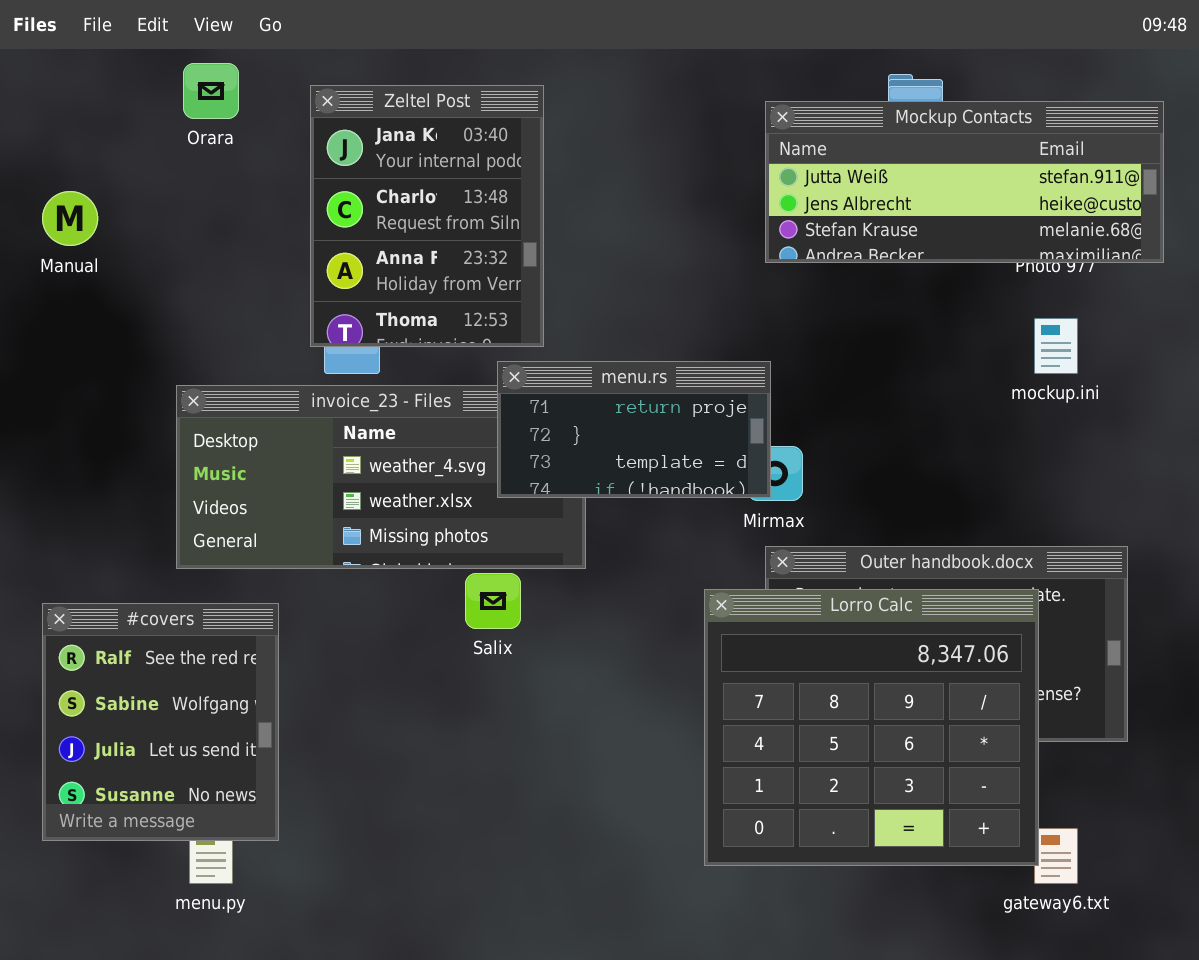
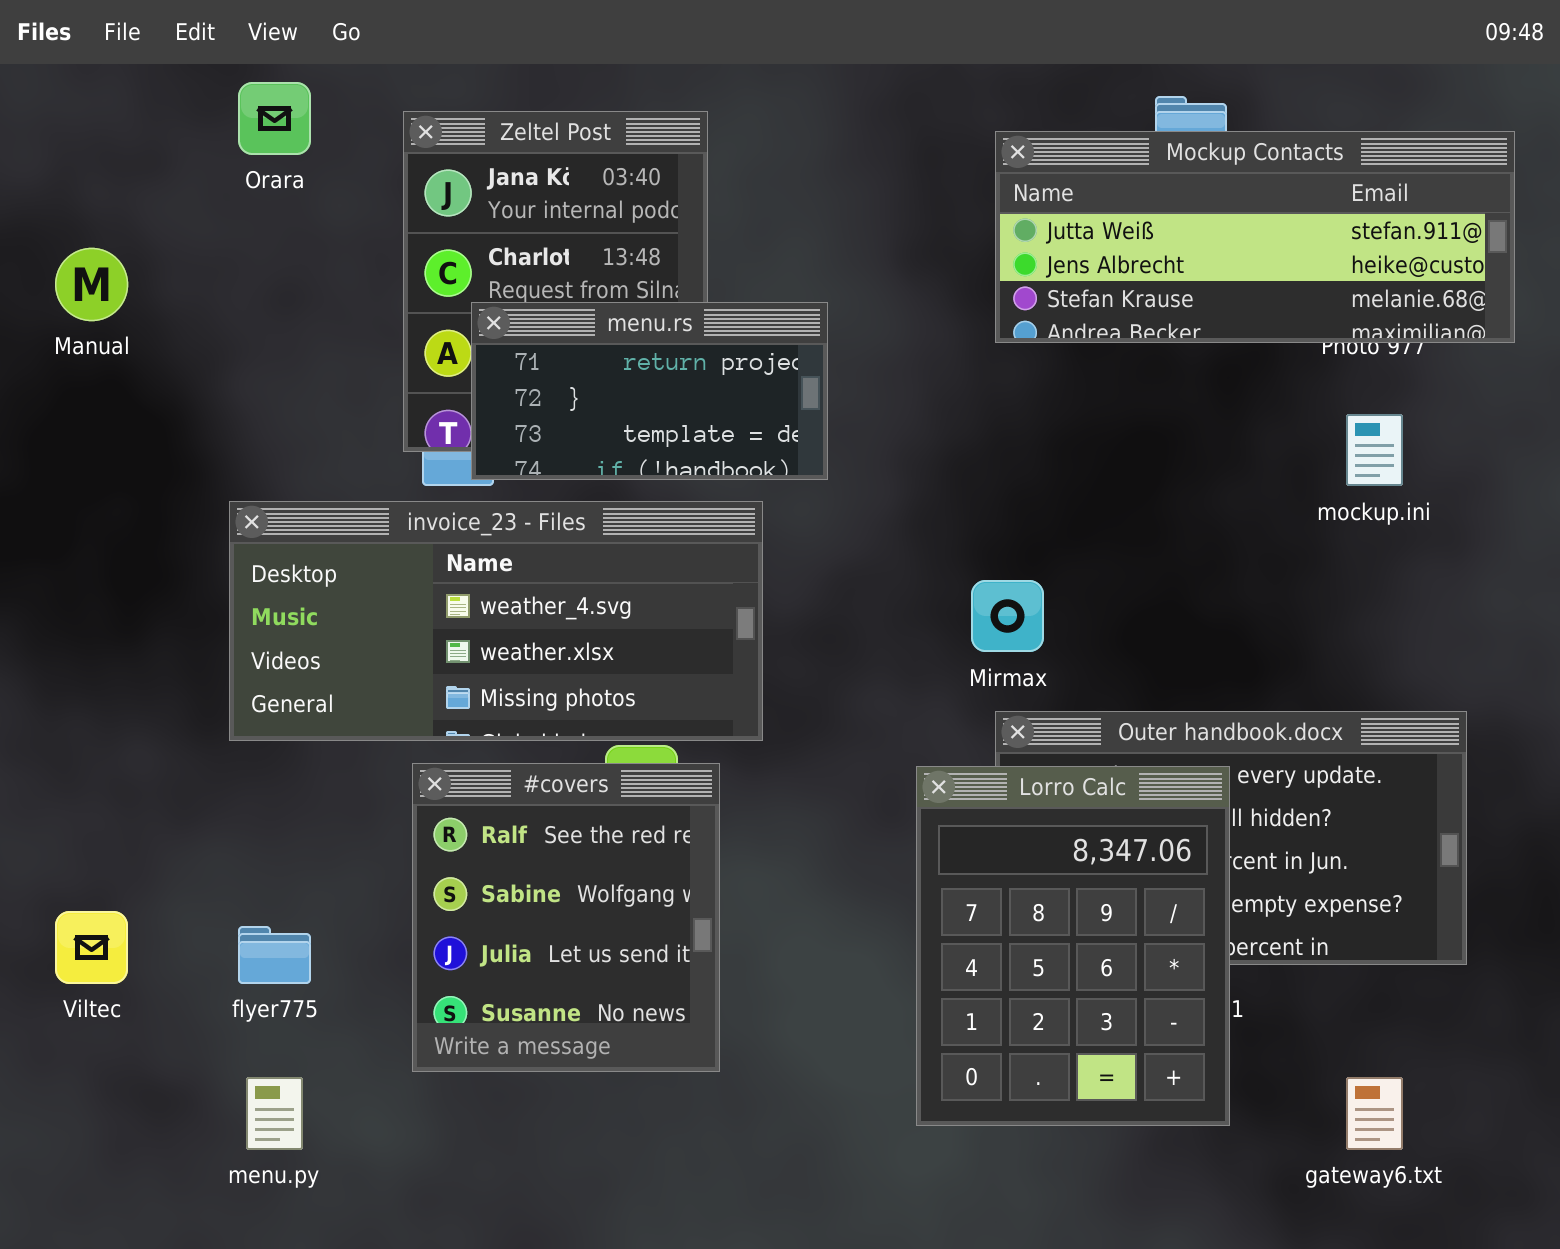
menu.rs: [497,361,771,498] -> [471,302,828,480], moved
Lorro Calc: [704,589,1039,866] -> [916,766,1230,1126], resized
#covers: [42,603,279,841] -> [412,763,720,1072], moved

